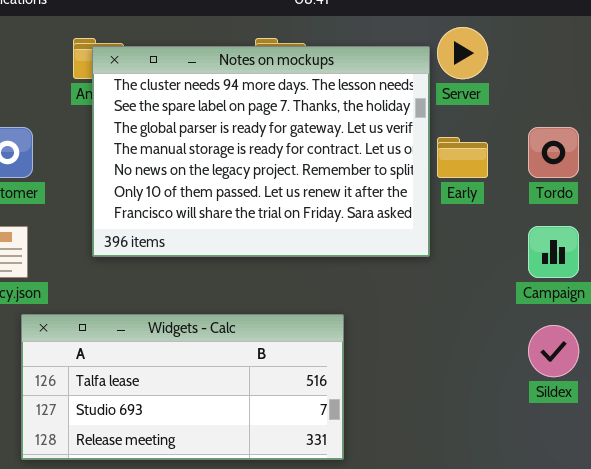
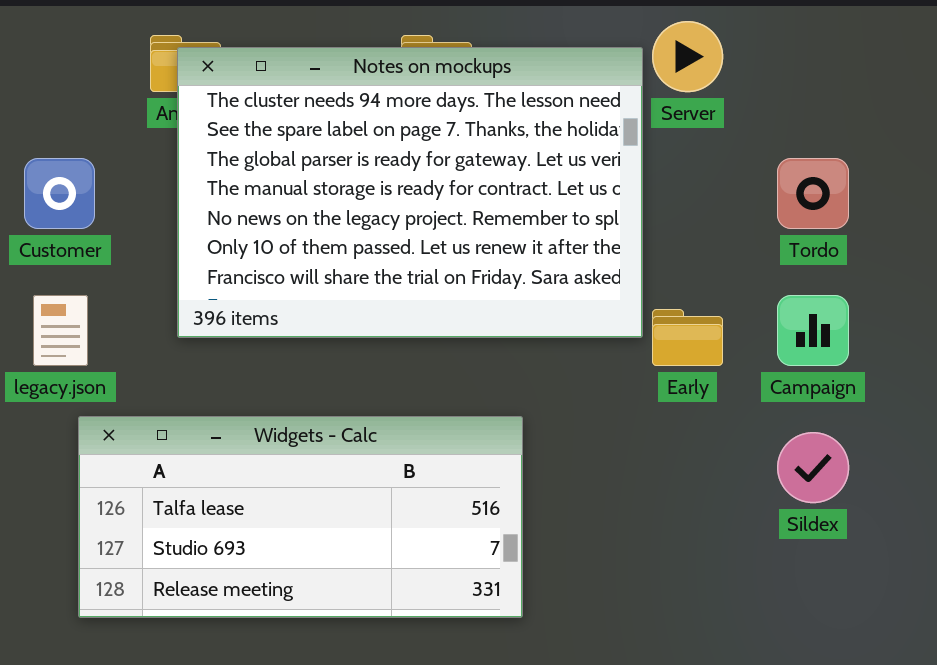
Early: [437,137,488,178] -> [652,309,723,366], moved

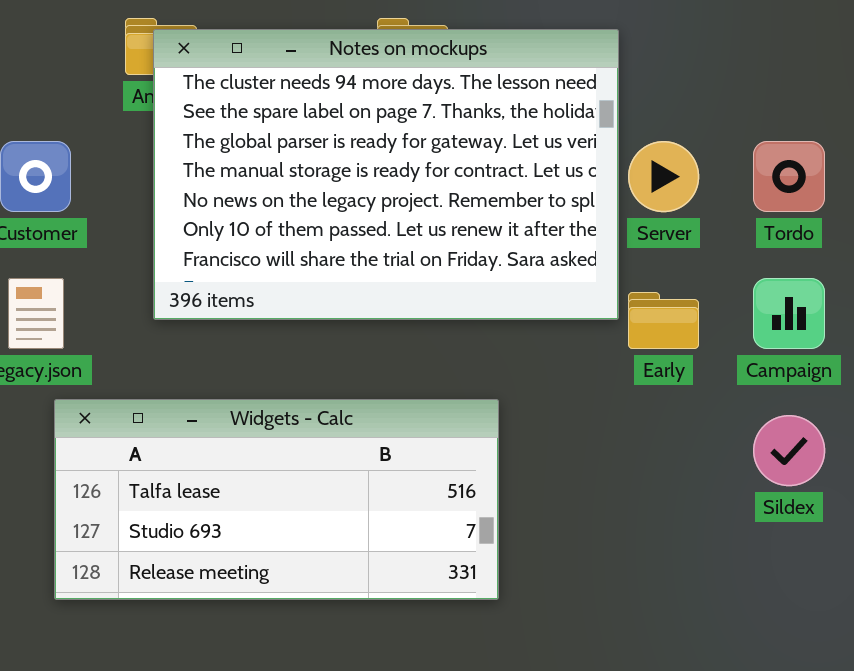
Server: [652,21,723,92] -> [628,141,699,212], moved

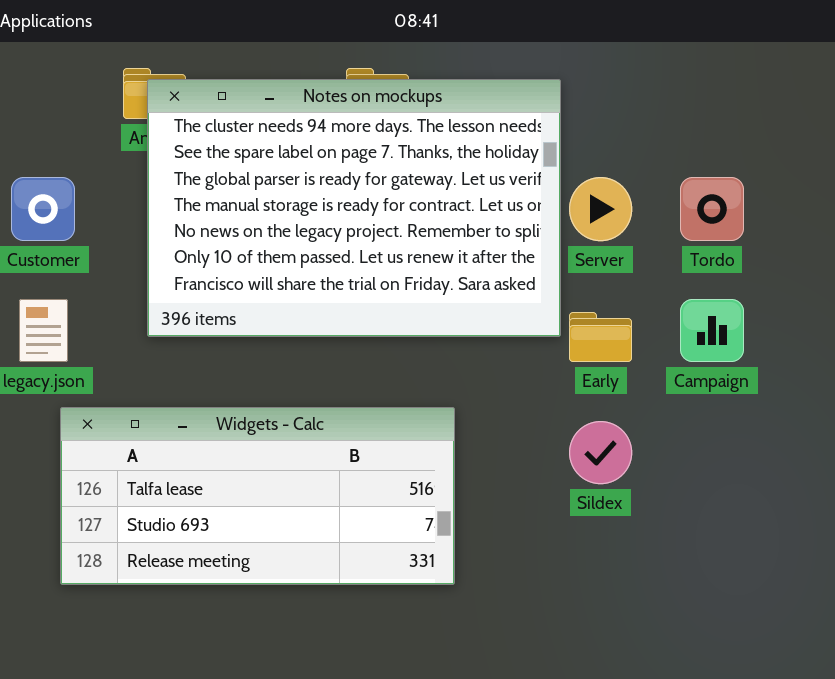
Sildex: [753,415,825,486] -> [569,421,632,484], moved

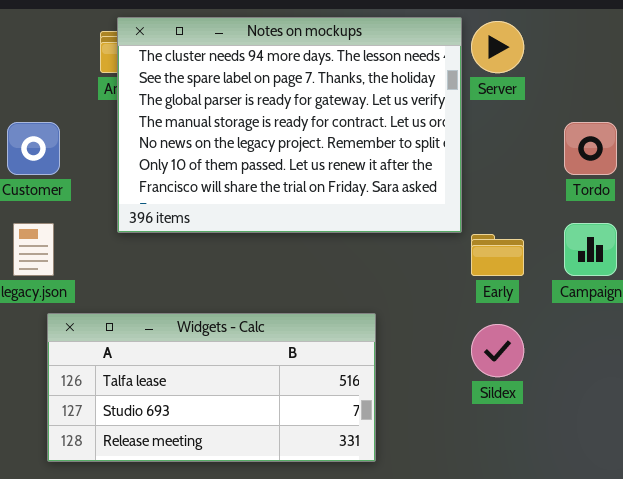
Notes on mockups: [147,79,561,337] -> [117,17,462,233], moved
Server: [569,177,632,241] -> [471,21,524,73], moved

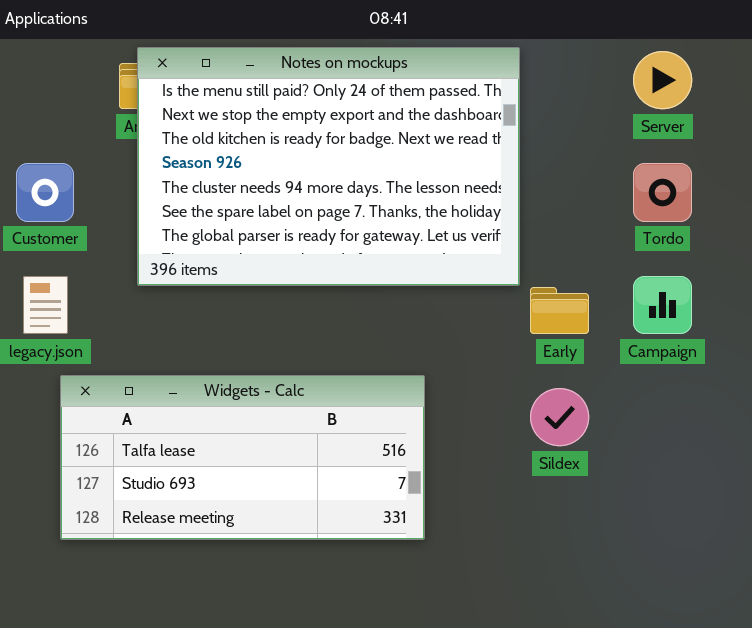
Notes on mockups: [117,17,462,233] -> [137,47,520,286], scrolled up 4 rows
Server: [471,21,524,73] -> [633,51,692,109], moved

